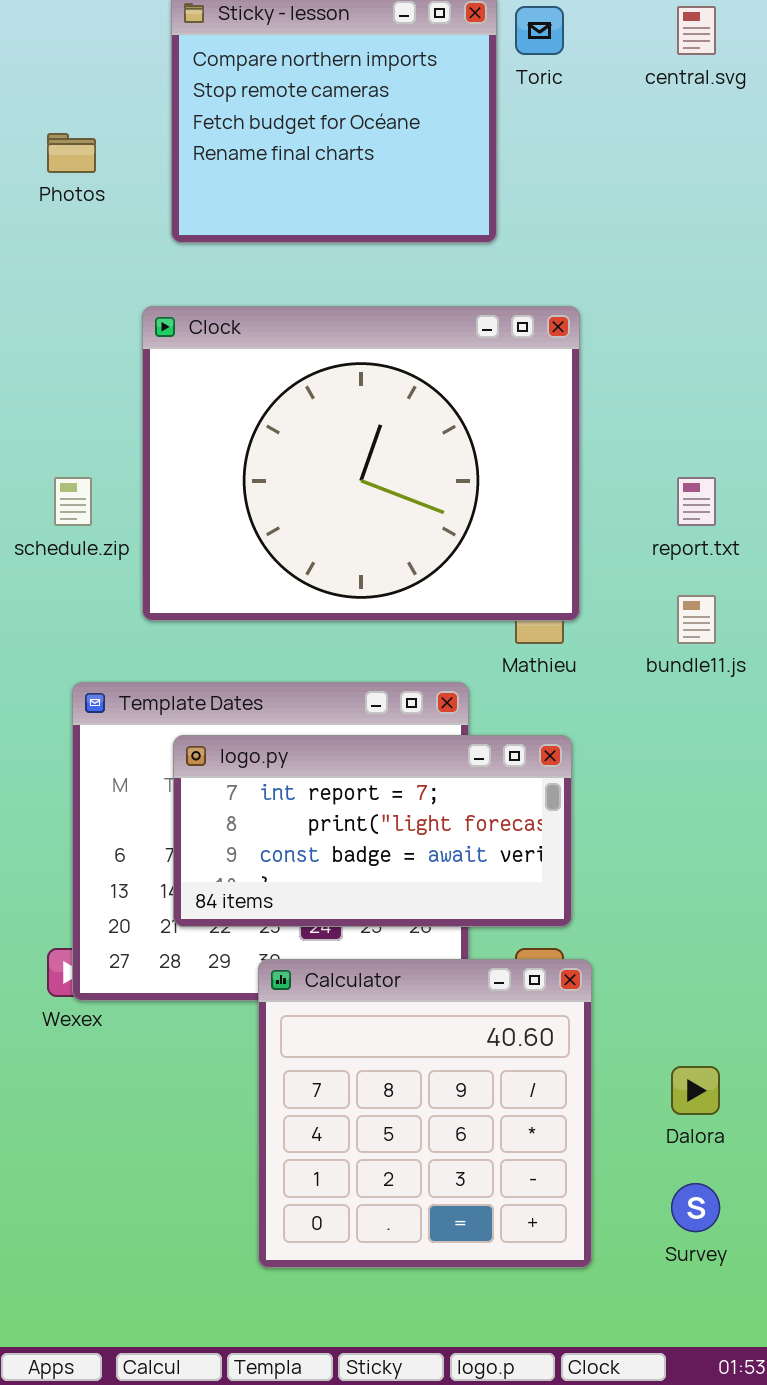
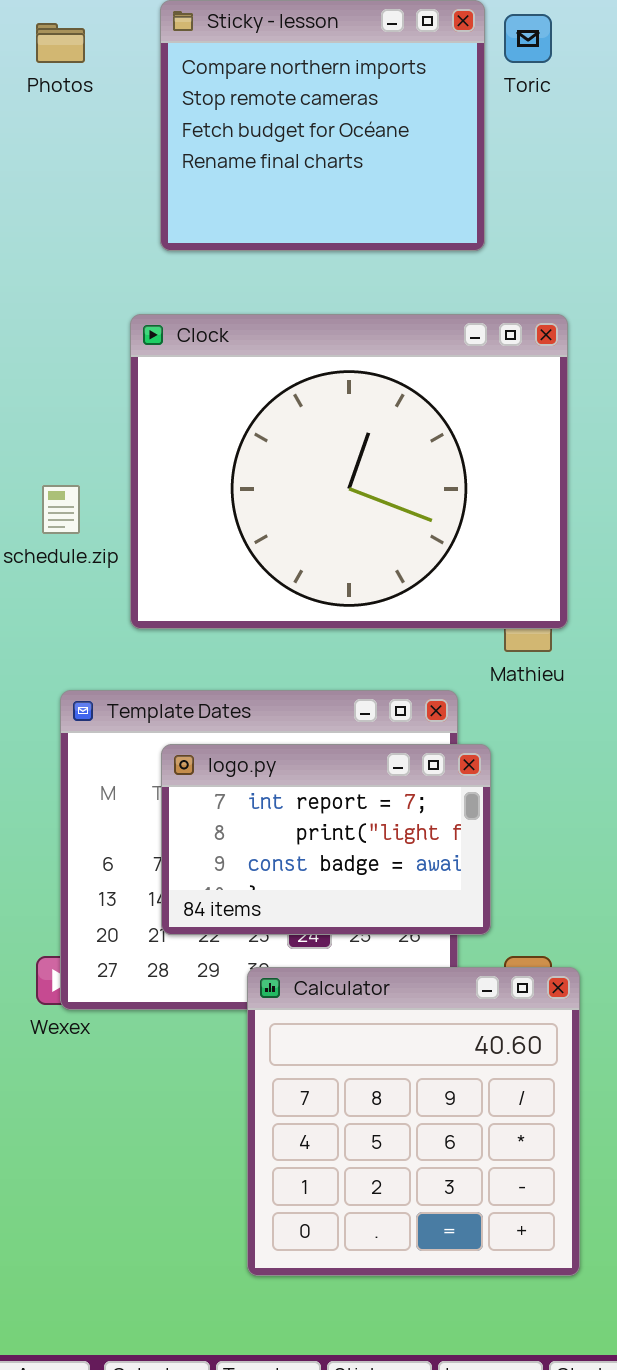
Photos: [47,133,96,173] -> [36,23,85,63], moved
logo.py: [173,735,572,927] -> [161,744,491,935], resized

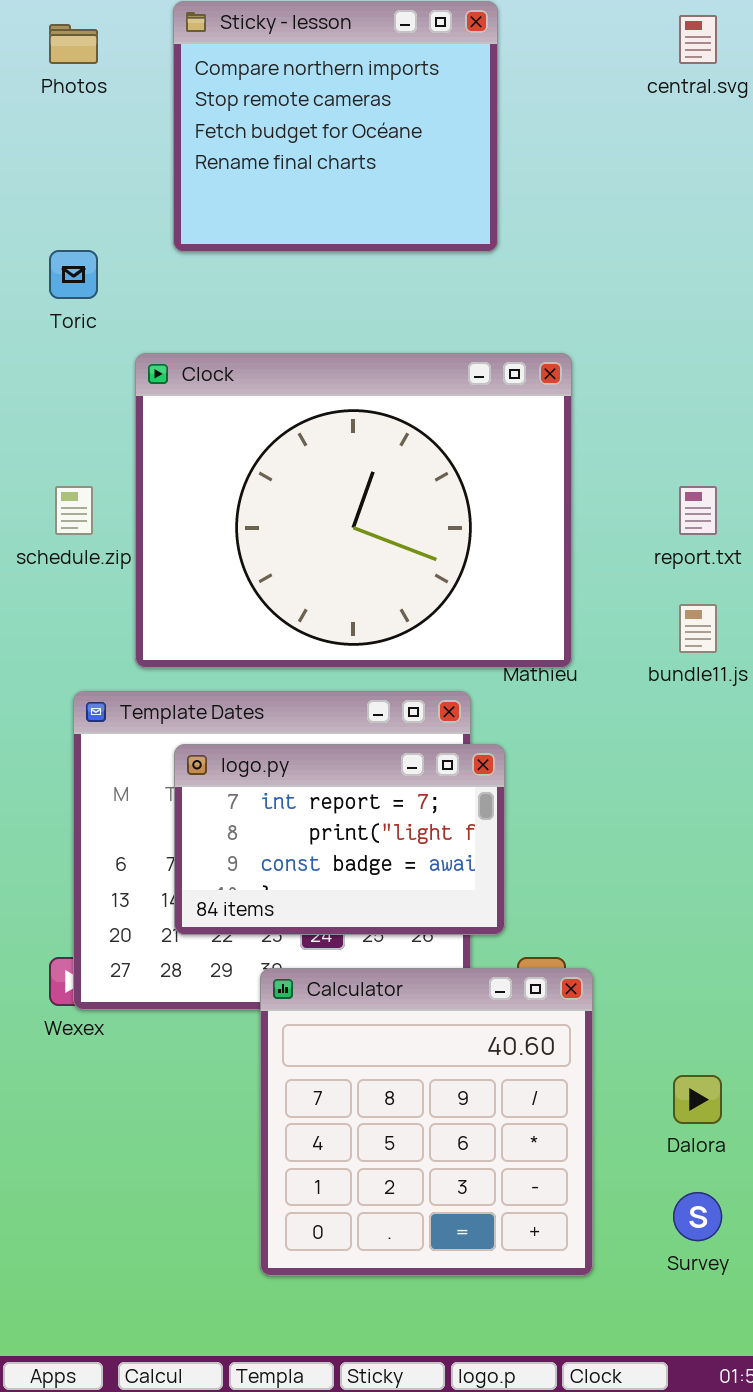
Toric: [504,14,552,63] -> [49,250,98,299], moved
Clock: [130,314,568,629] -> [135,353,572,668], moved

